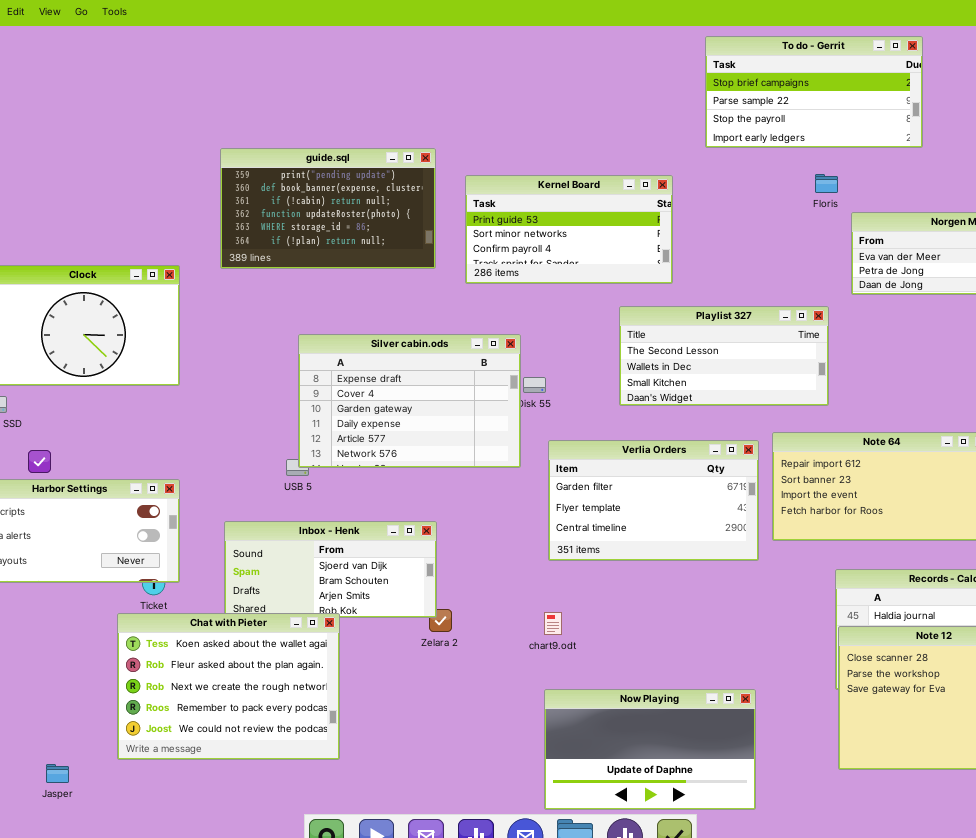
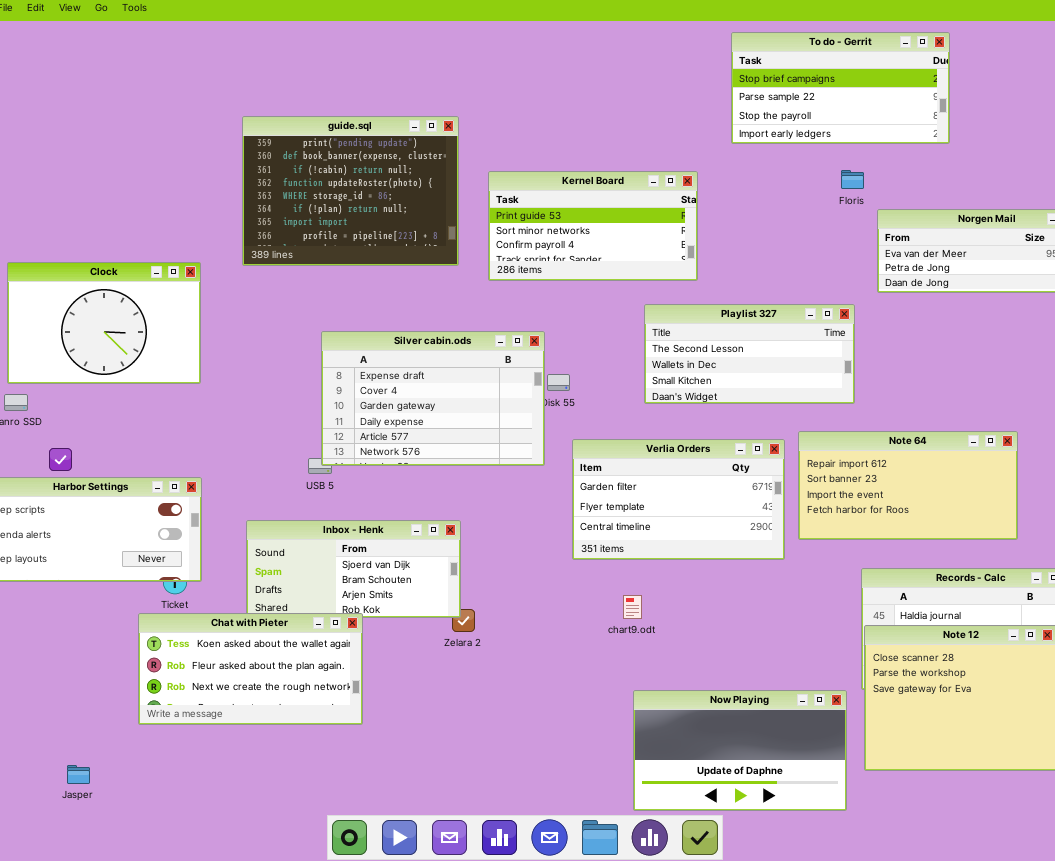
guide.sql: [220,148,436,269] -> [242,116,459,266], resized
chart9.odt: [544,612,562,635] -> [623,595,642,619], moved
Chat with Pieter: [117,613,340,760] -> [138,613,363,725], resized
Now Playing: [544,689,756,810] -> [633,690,847,811], moved

